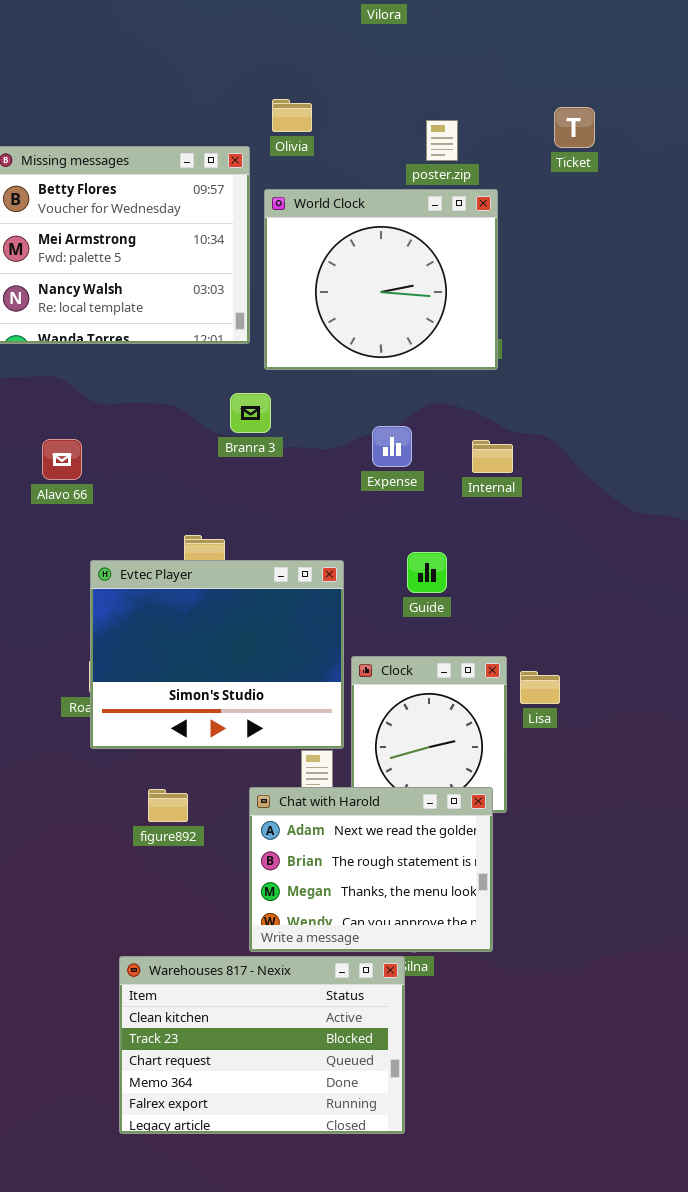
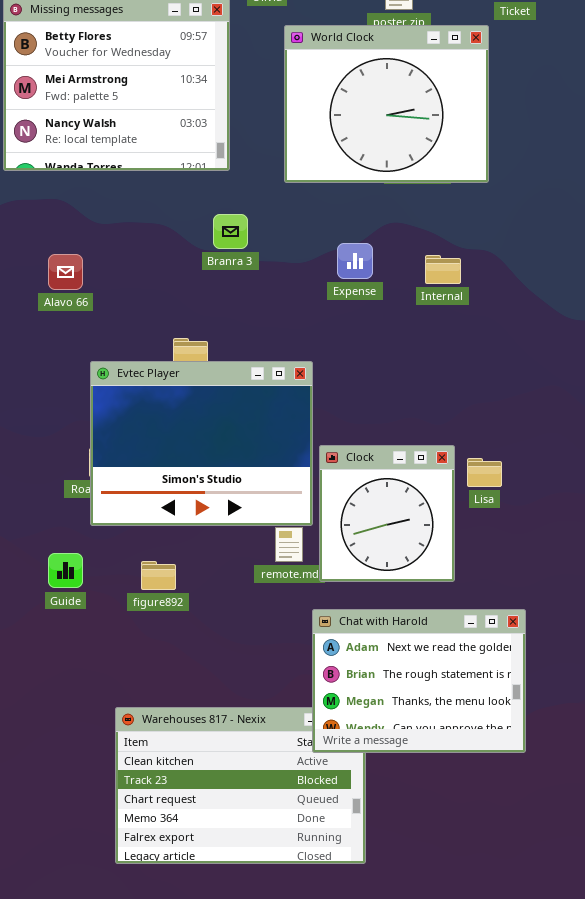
World Clock: [264,189,498,370] -> [284,25,489,183], moved
Guide: [407,552,447,593] -> [48,553,83,588], moved
Chat with Harold: [249,787,493,952] -> [312,609,526,753], moved

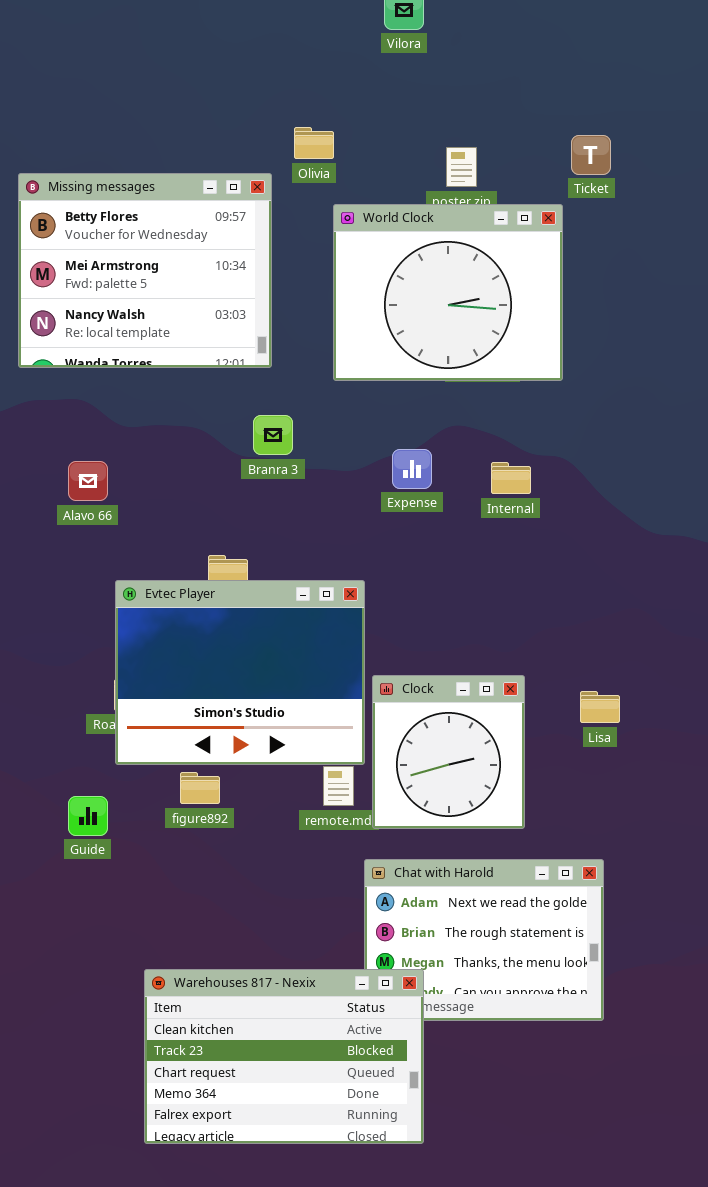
Lisa: [467,458,502,487] -> [580,691,620,723], moved
figure892: [141,561,176,590] -> [180,772,220,804], moved
Warehouses 817 - Nexix: [115,707,366,864] -> [144,969,424,1144], raised

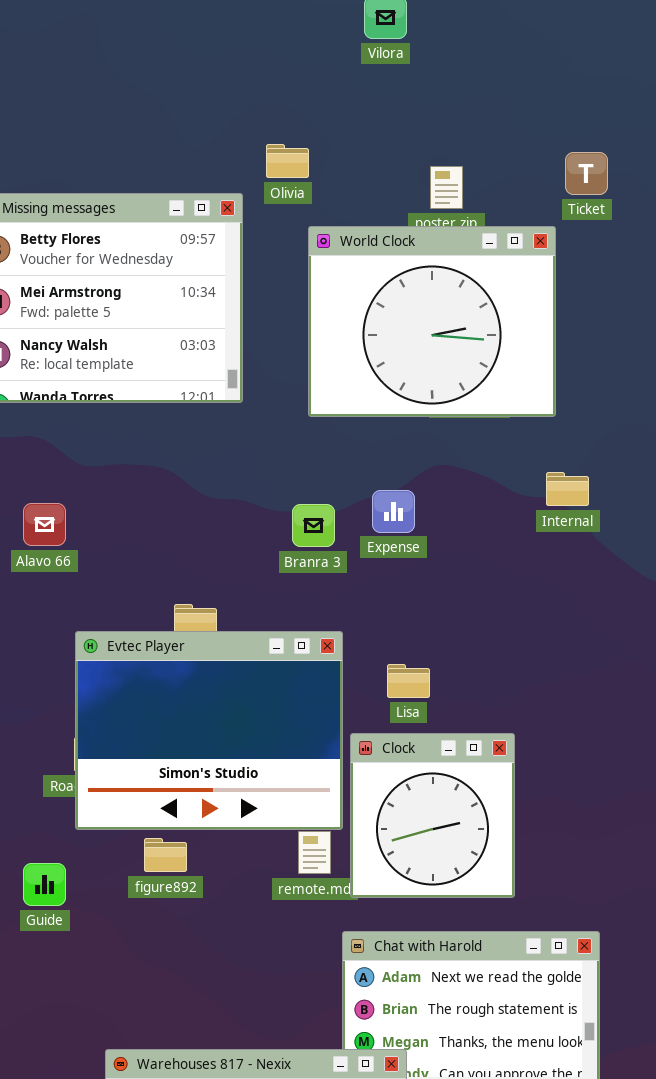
Branra 3: [253,415,293,455] -> [292,504,335,547], moved
Internal: [491,462,531,494] -> [546,472,589,506], moved
Lisa: [580,691,620,723] -> [387,664,430,698], moved

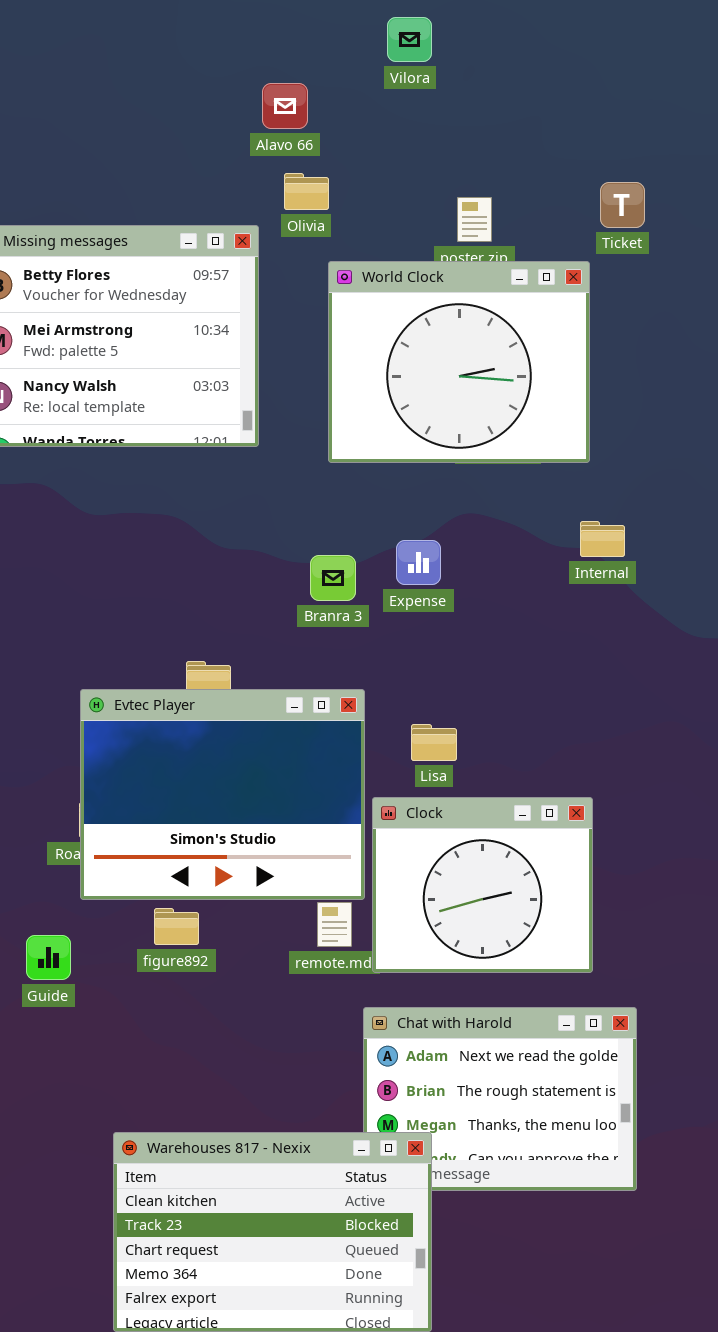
Alavo 66: [23,503,66,546] -> [262,83,308,129], moved
Clock: [350,733,515,898] -> [372,797,593,973], resized

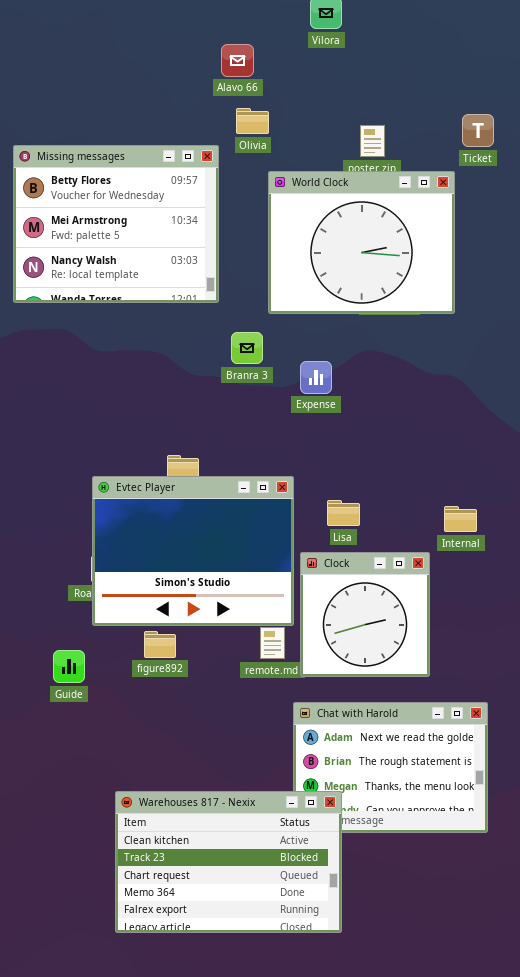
Internal: [580,521,625,557] -> [444,506,477,532], moved
Expense: [396,540,441,585] -> [300,361,332,394], moved
Branra 3: [310,555,356,601] -> [231,332,263,364], moved
Clock: [372,797,593,973] -> [300,552,430,677], resized

